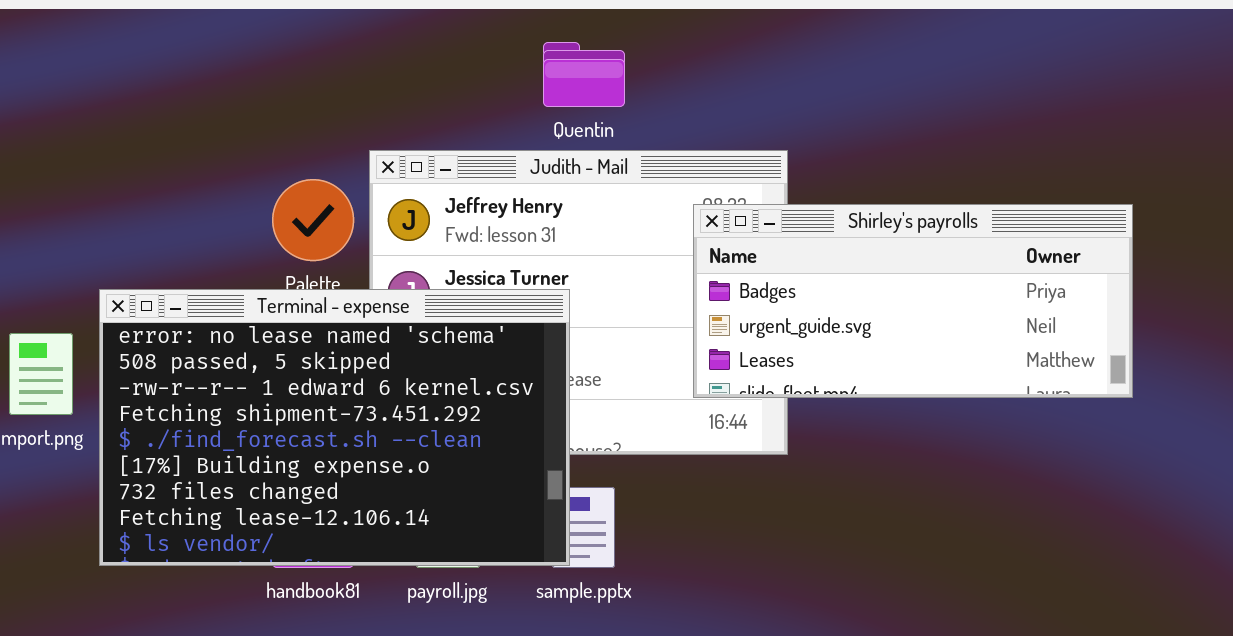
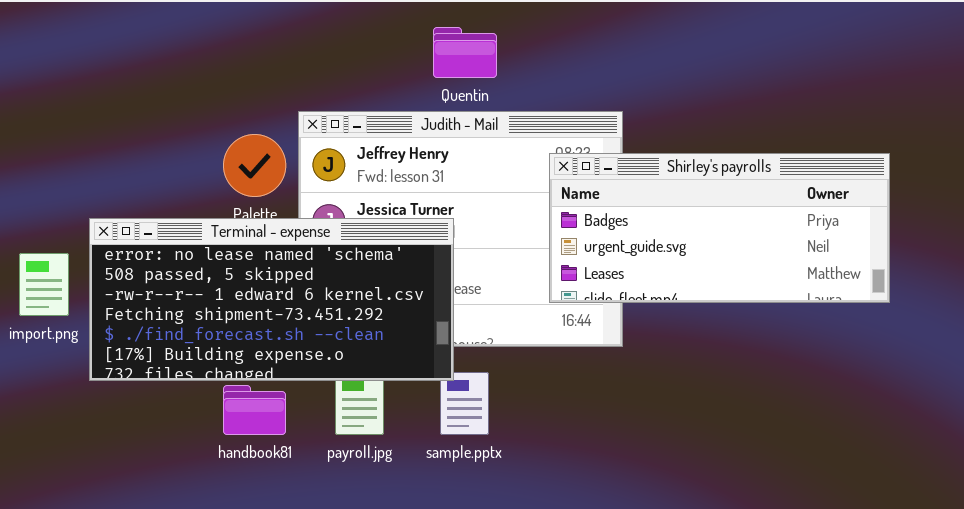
Terminal - expense: [99,289,570,566] -> [89,218,454,381], resized

